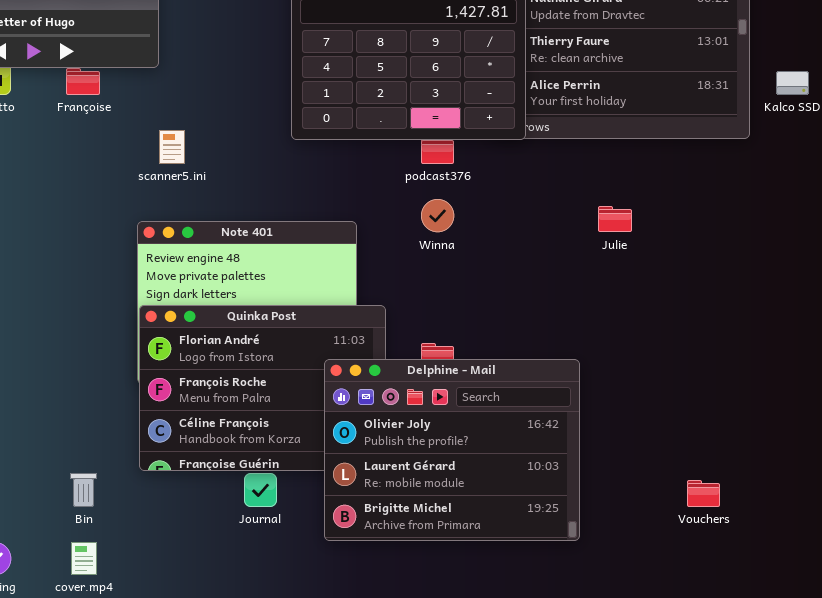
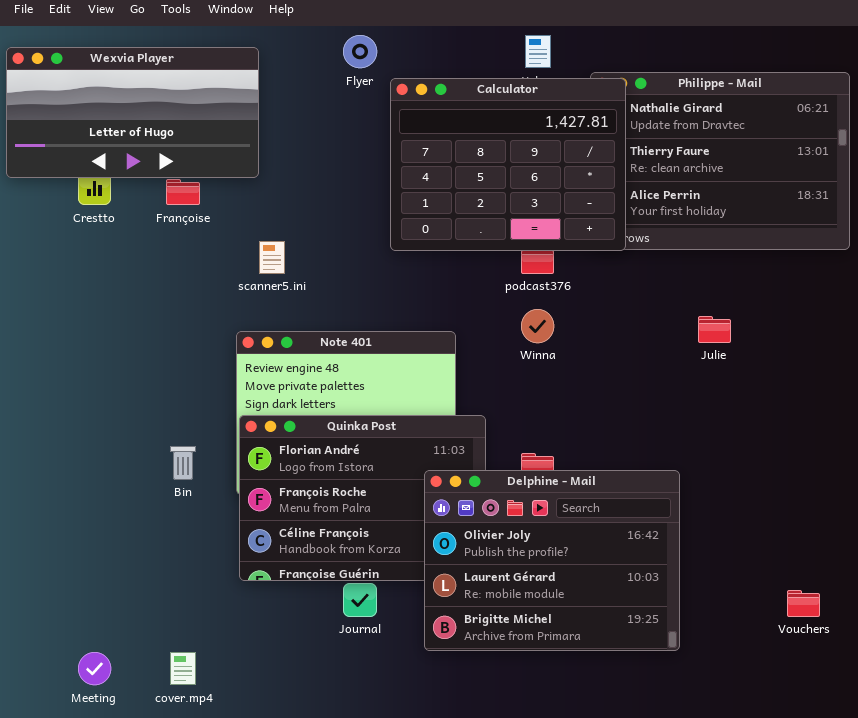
Bin: [70,473,97,507] -> [170,446,196,480], moved

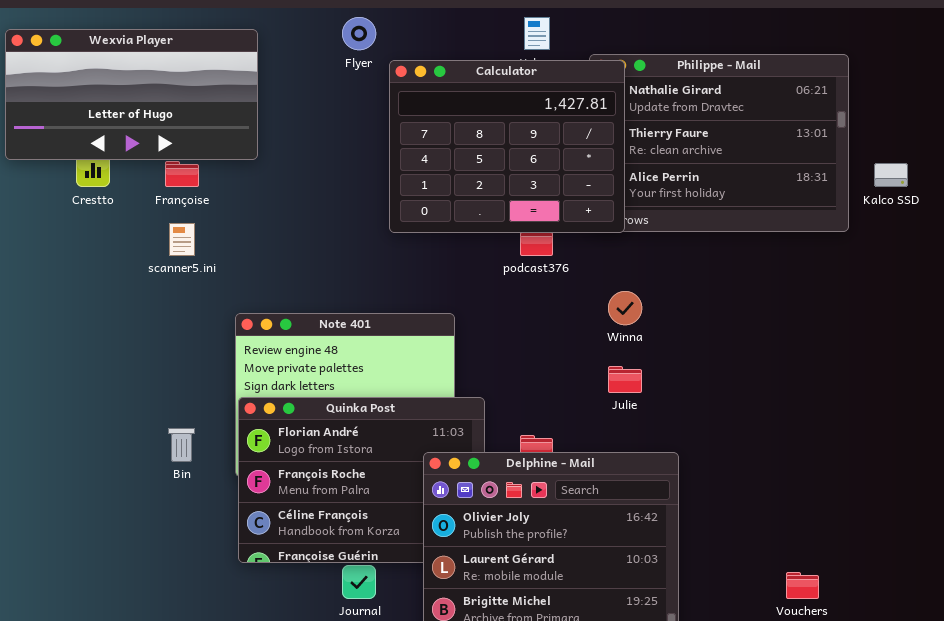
scanner5.ini: [259,241,285,274] -> [169,223,195,256], moved
Winna: [521,309,554,343] -> [608,291,642,325], moved
Julie: [698,316,731,343] -> [608,366,642,393], moved

